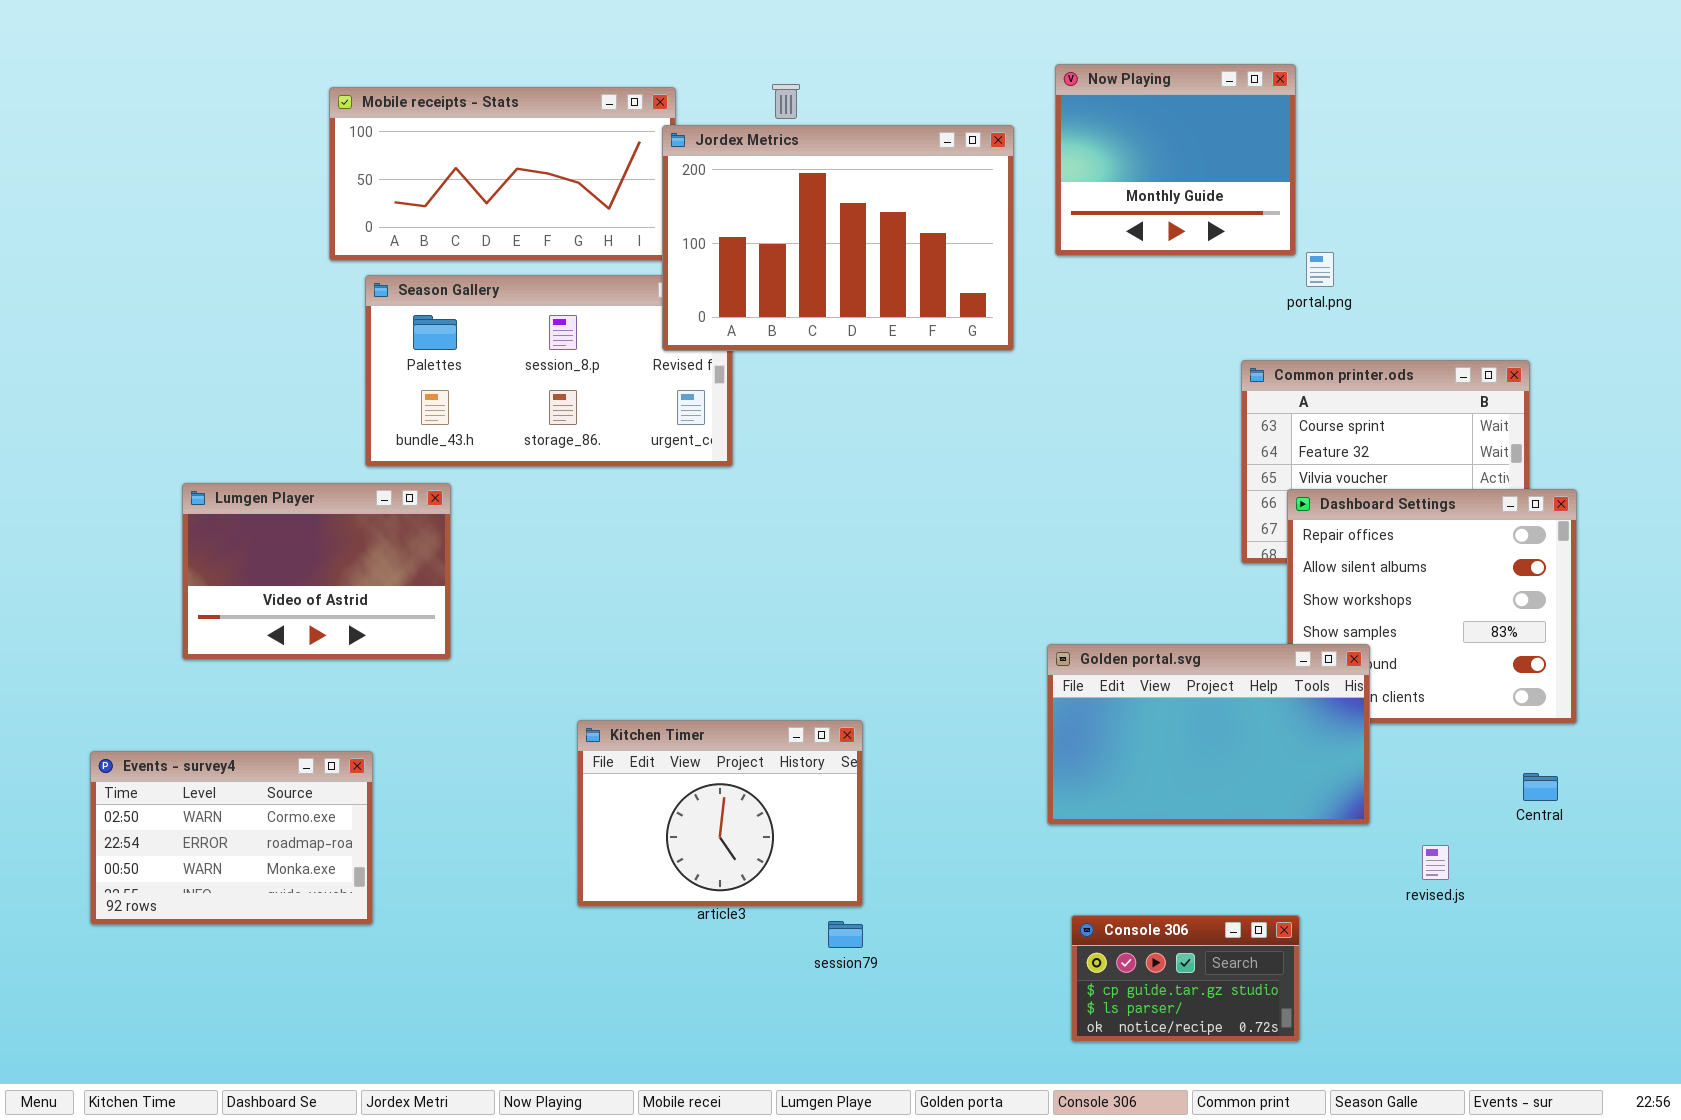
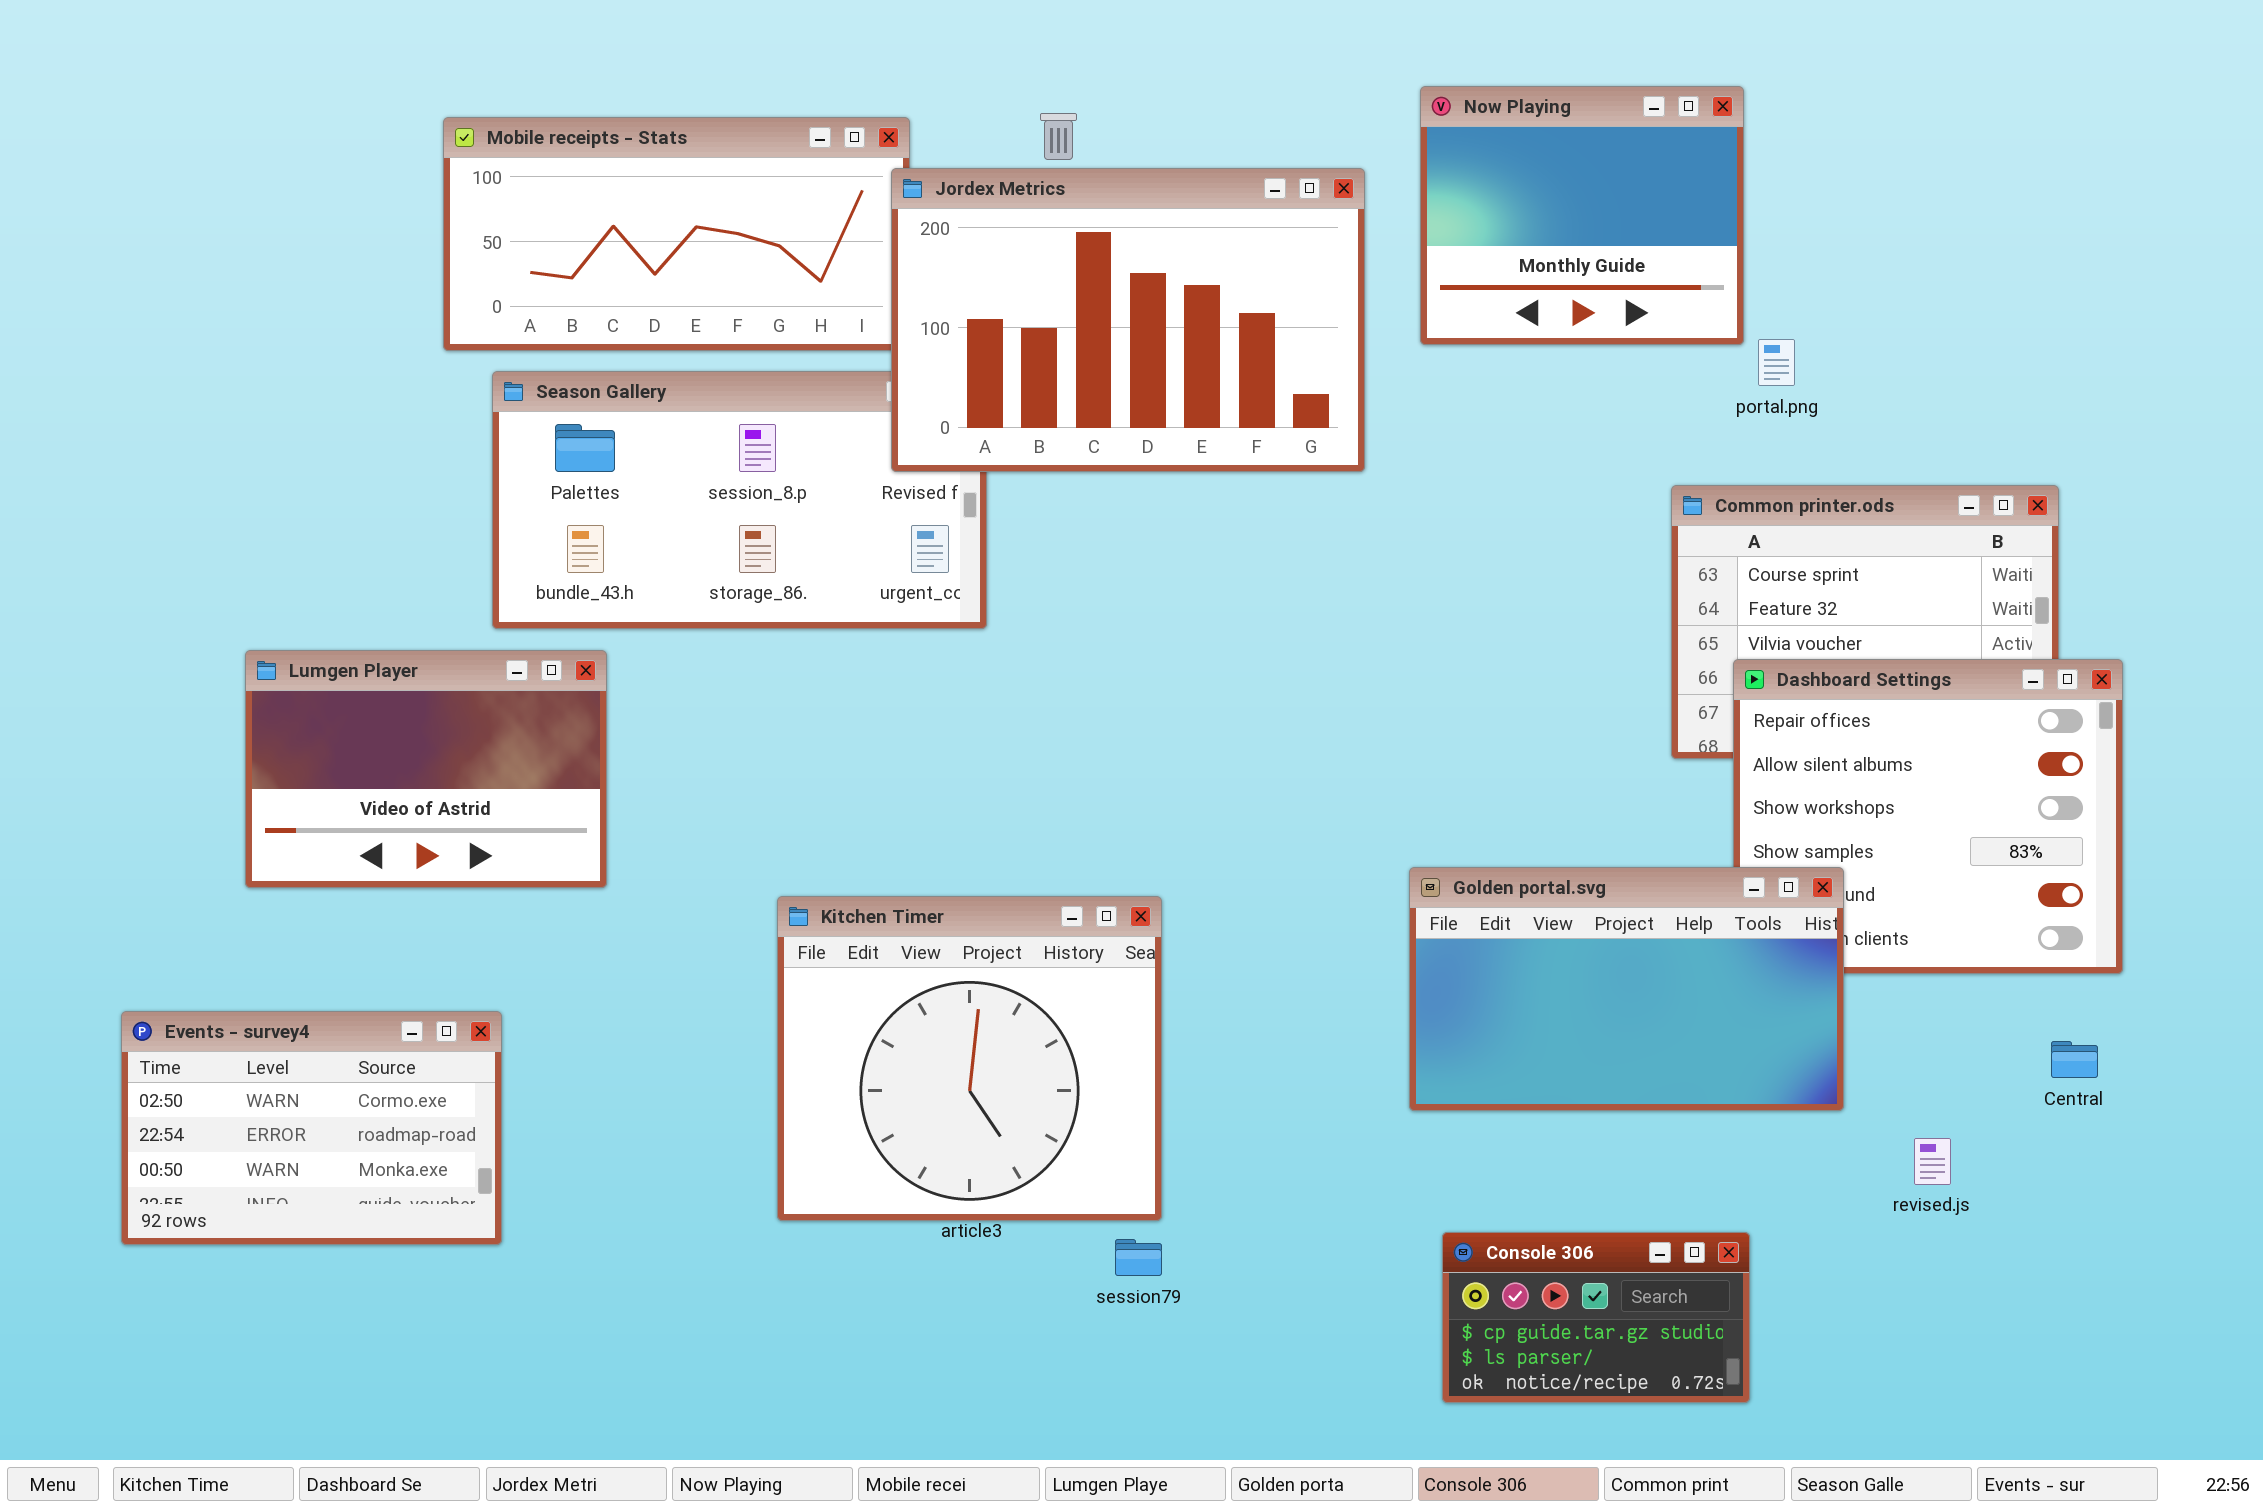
Kitchen Timer: [577,720,863,907] -> [777,896,1162,1221], resized

